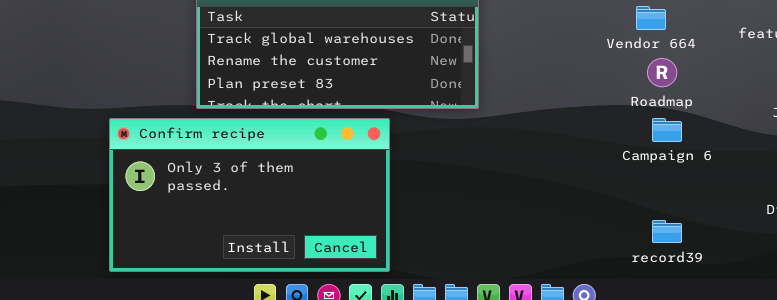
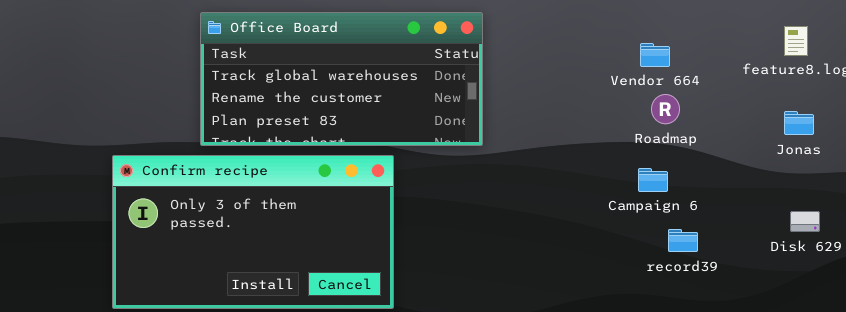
Campaign 6: [652,118,682,142] -> [638,168,668,192], moved
record39: [652,220,682,243] -> [668,229,698,252], moved

